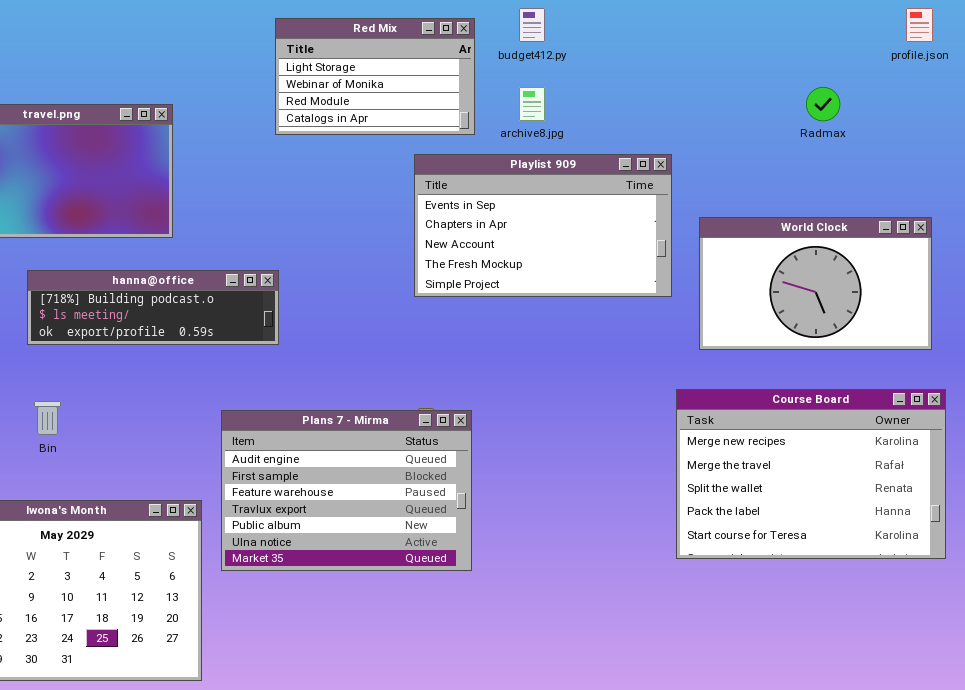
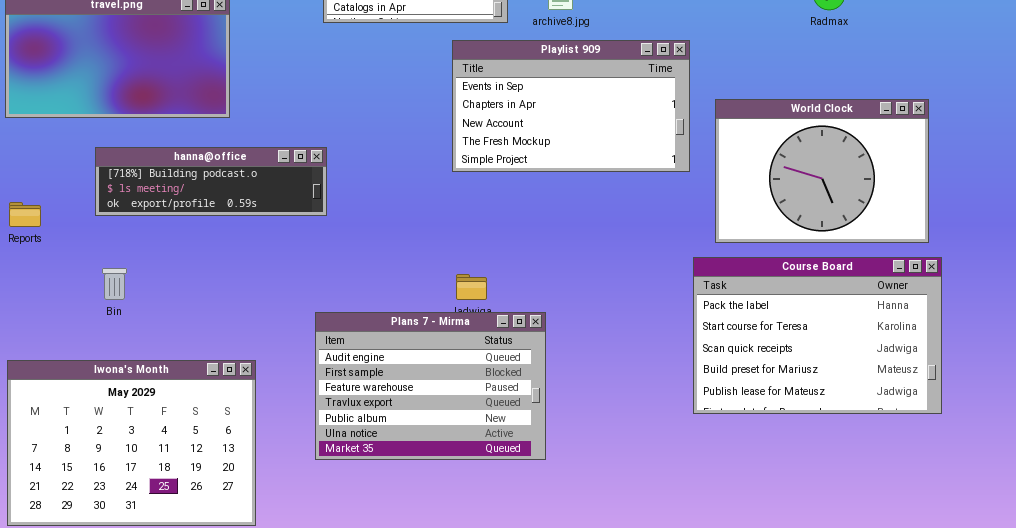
World Clock: [699,217,932,350] -> [715,99,929,243], resized
Course Board: [676,389,946,559] -> [693,257,942,414], scrolled down 3 rows
Plans 7 - Mirma: [221,410,472,571] -> [315,312,546,460], moved

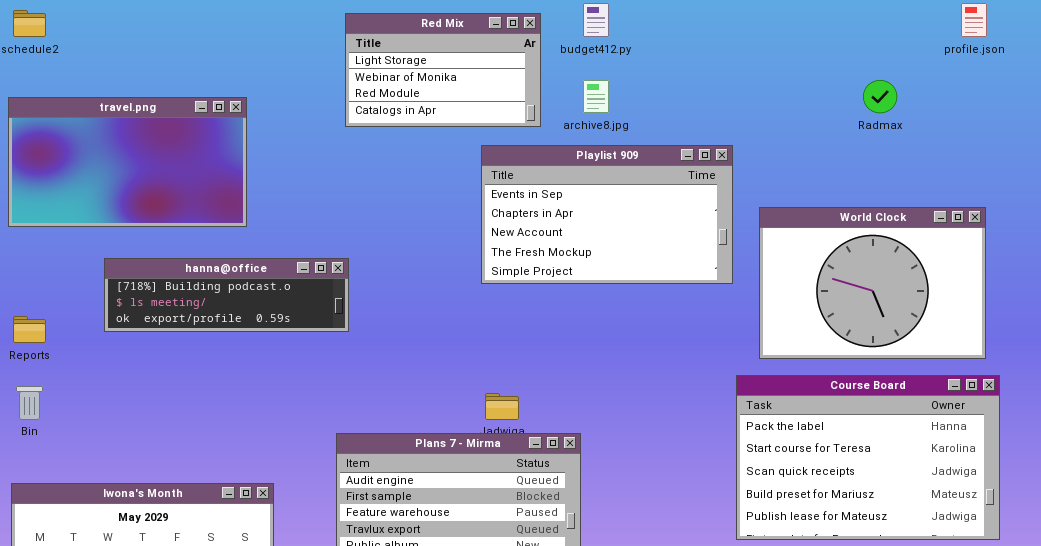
Bin: [102,268,127,300] -> [16,386,43,420], moved

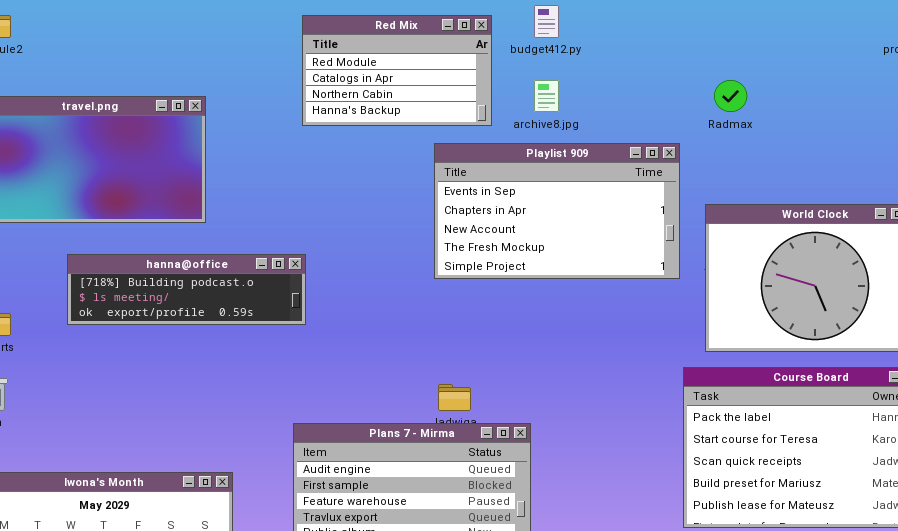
Red Mix: [345,13,541,127] -> [302,15,492,126], scrolled down 2 rows
Radmax: [863,80,897,113] -> [714,80,747,112], moved

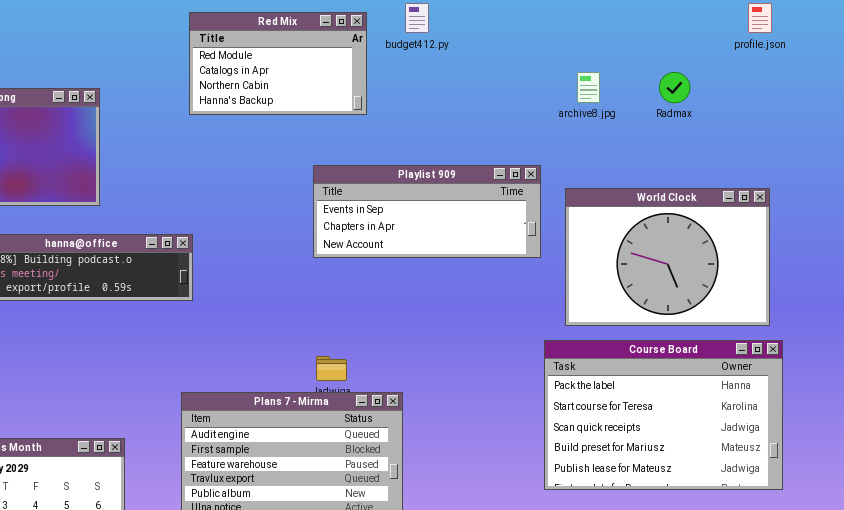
archive8.jpg: [534,80,559,112] -> [577,72,600,103], moved
Radmax: [714,80,747,112] -> [659,72,690,103], moved
Playlist 909: [434,143,680,279] -> [313,165,541,258], resized

